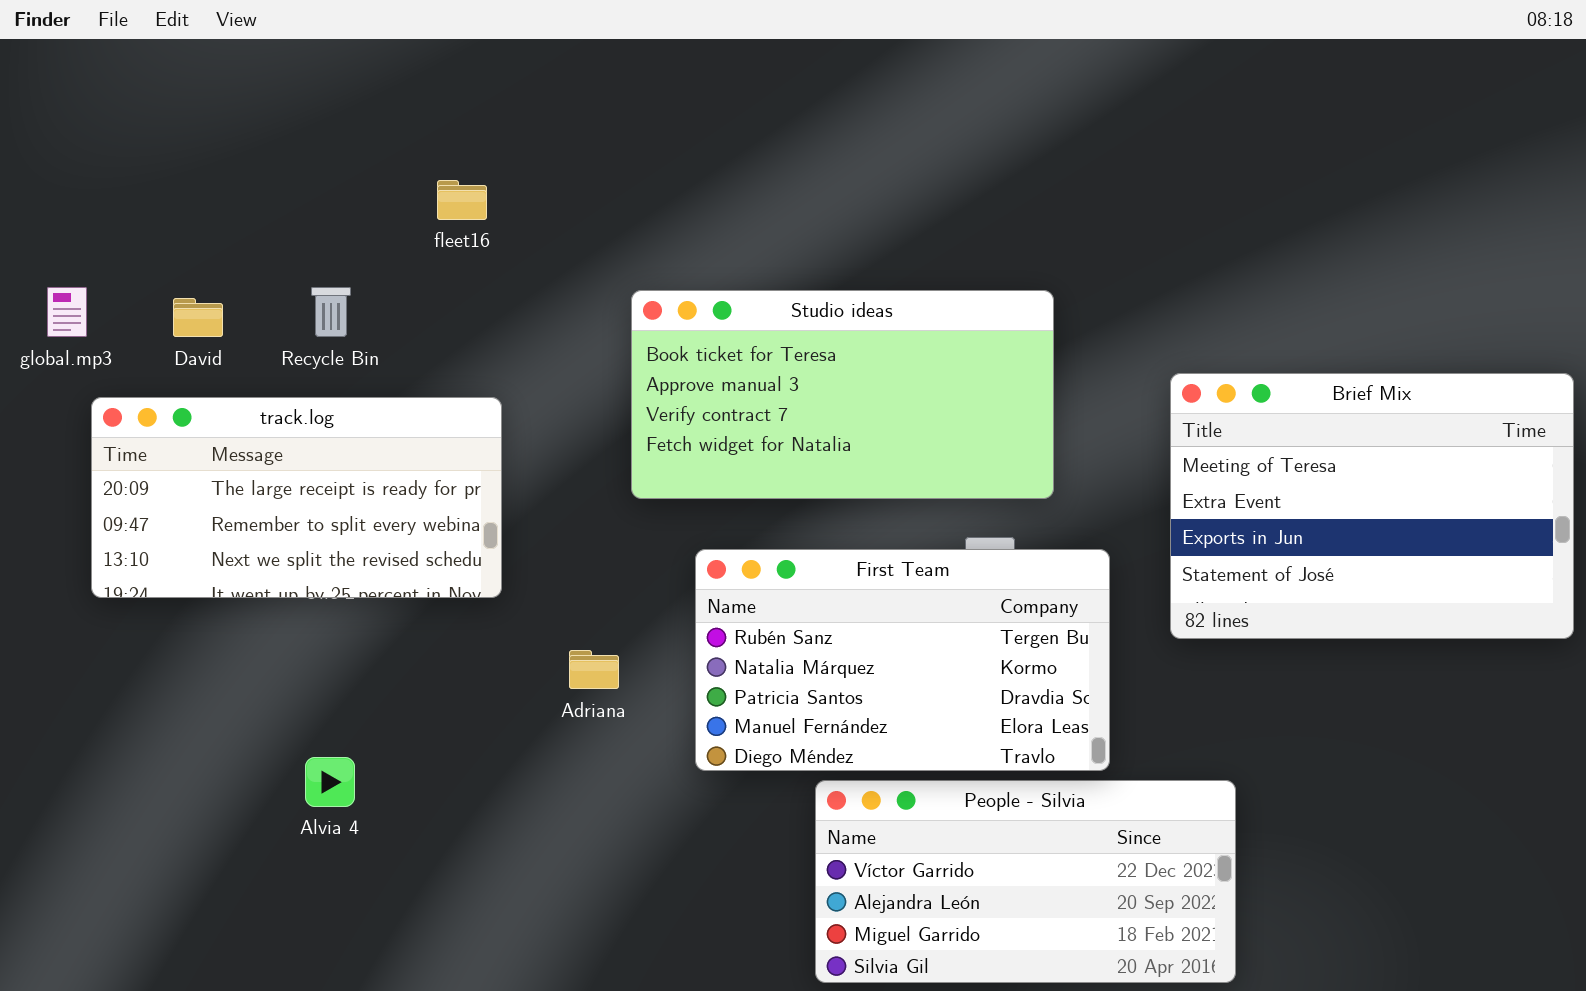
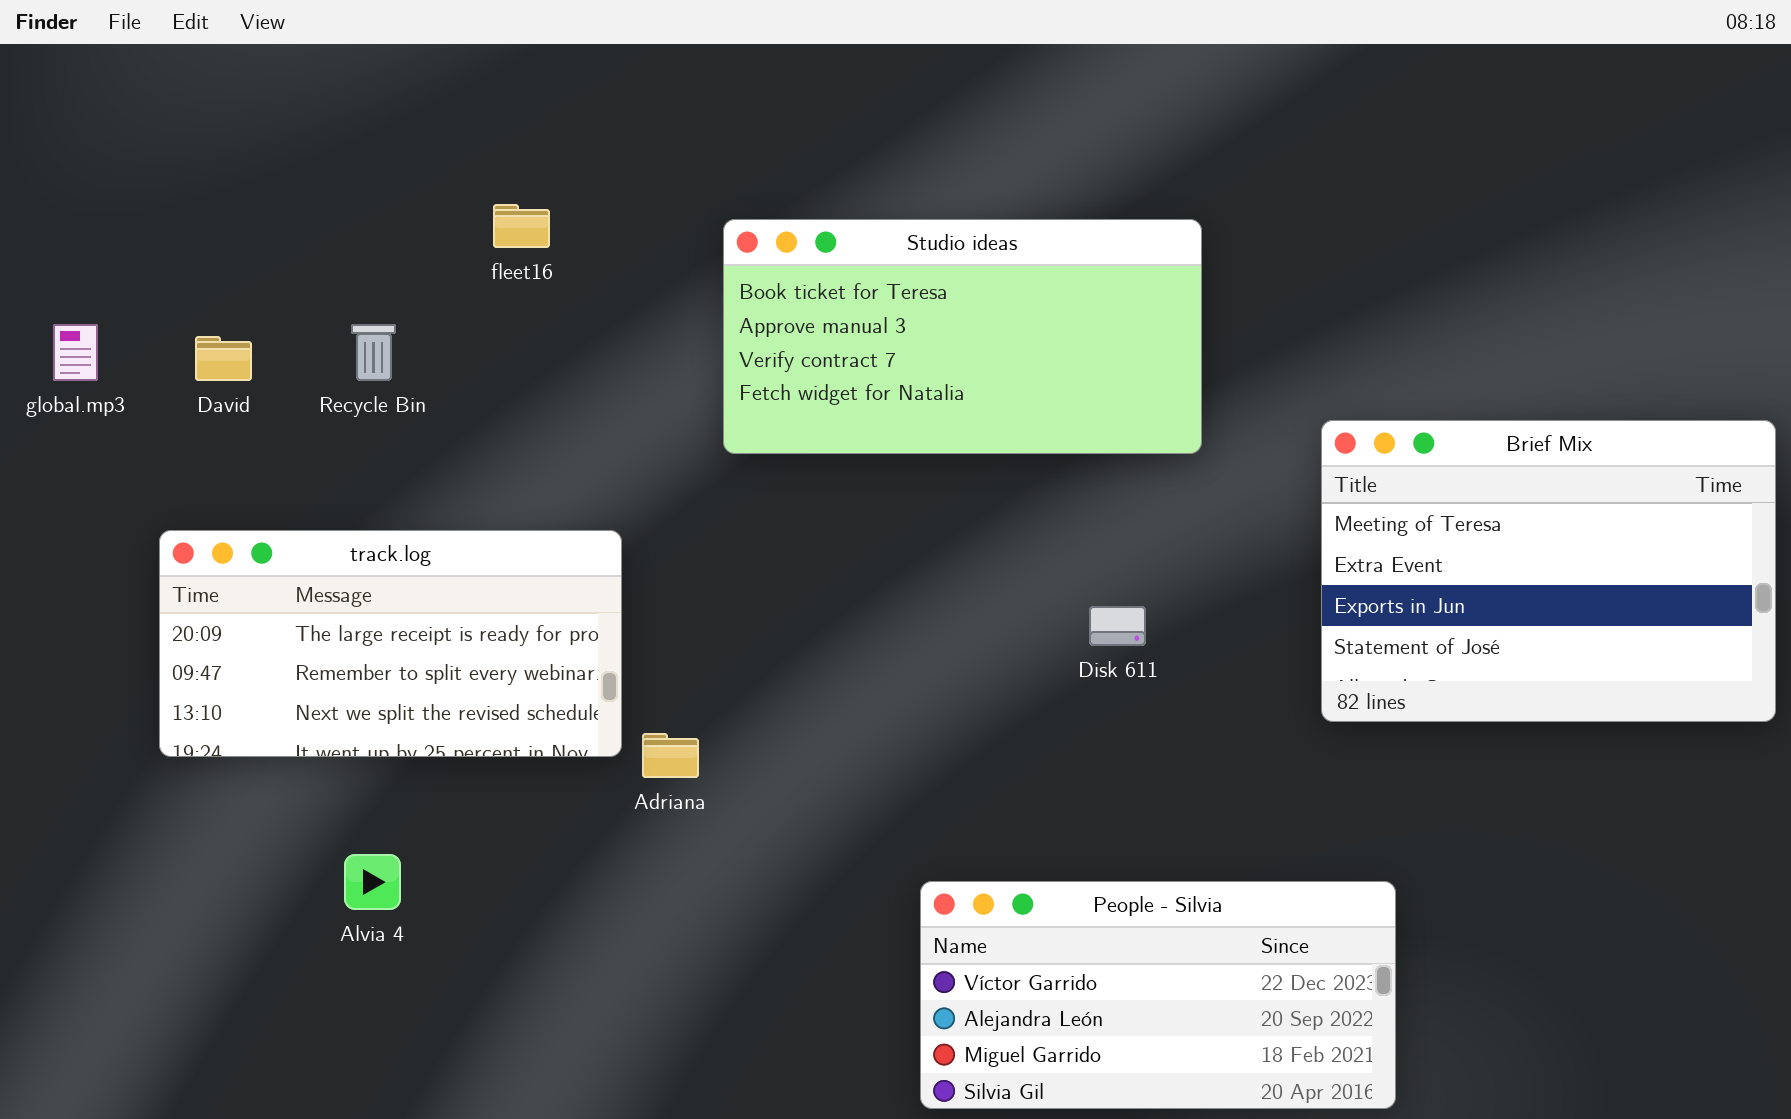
Studio ideas: [631,290,1054,499] -> [723,219,1202,454], moved
track.log: [91,397,502,598] -> [159,530,622,757], moved
First Team: [695,549,1110,771] -> none, closed

